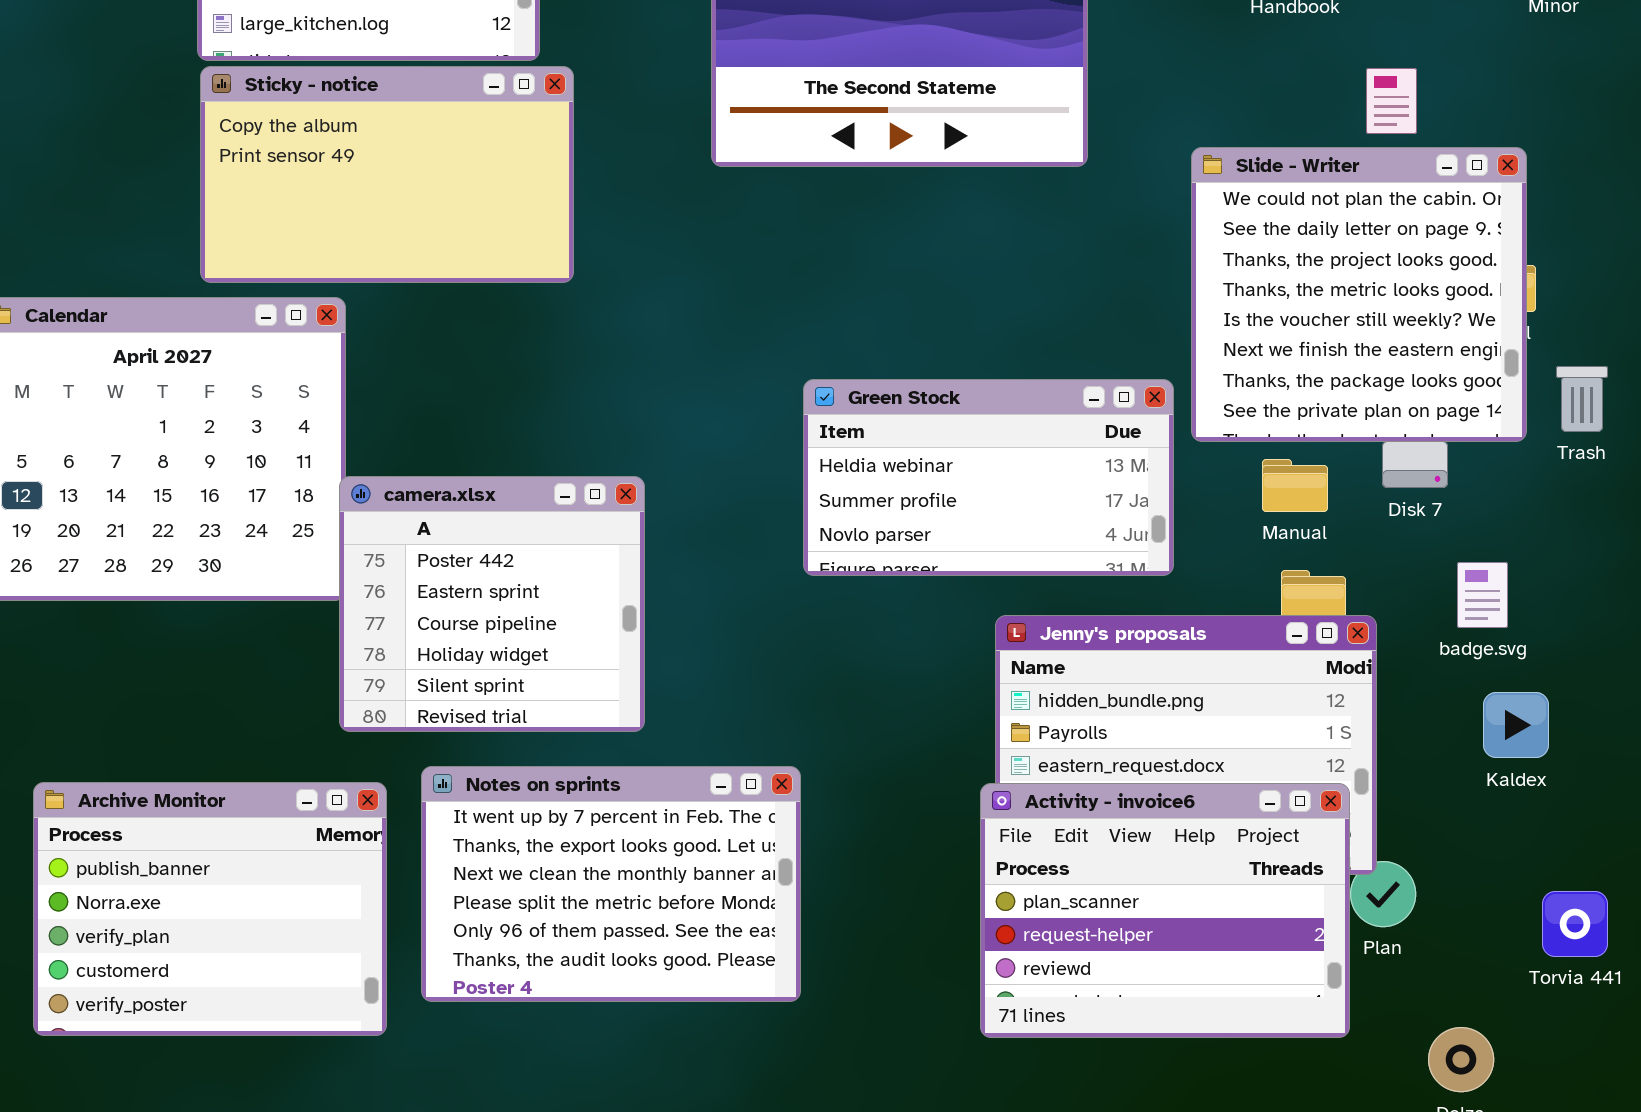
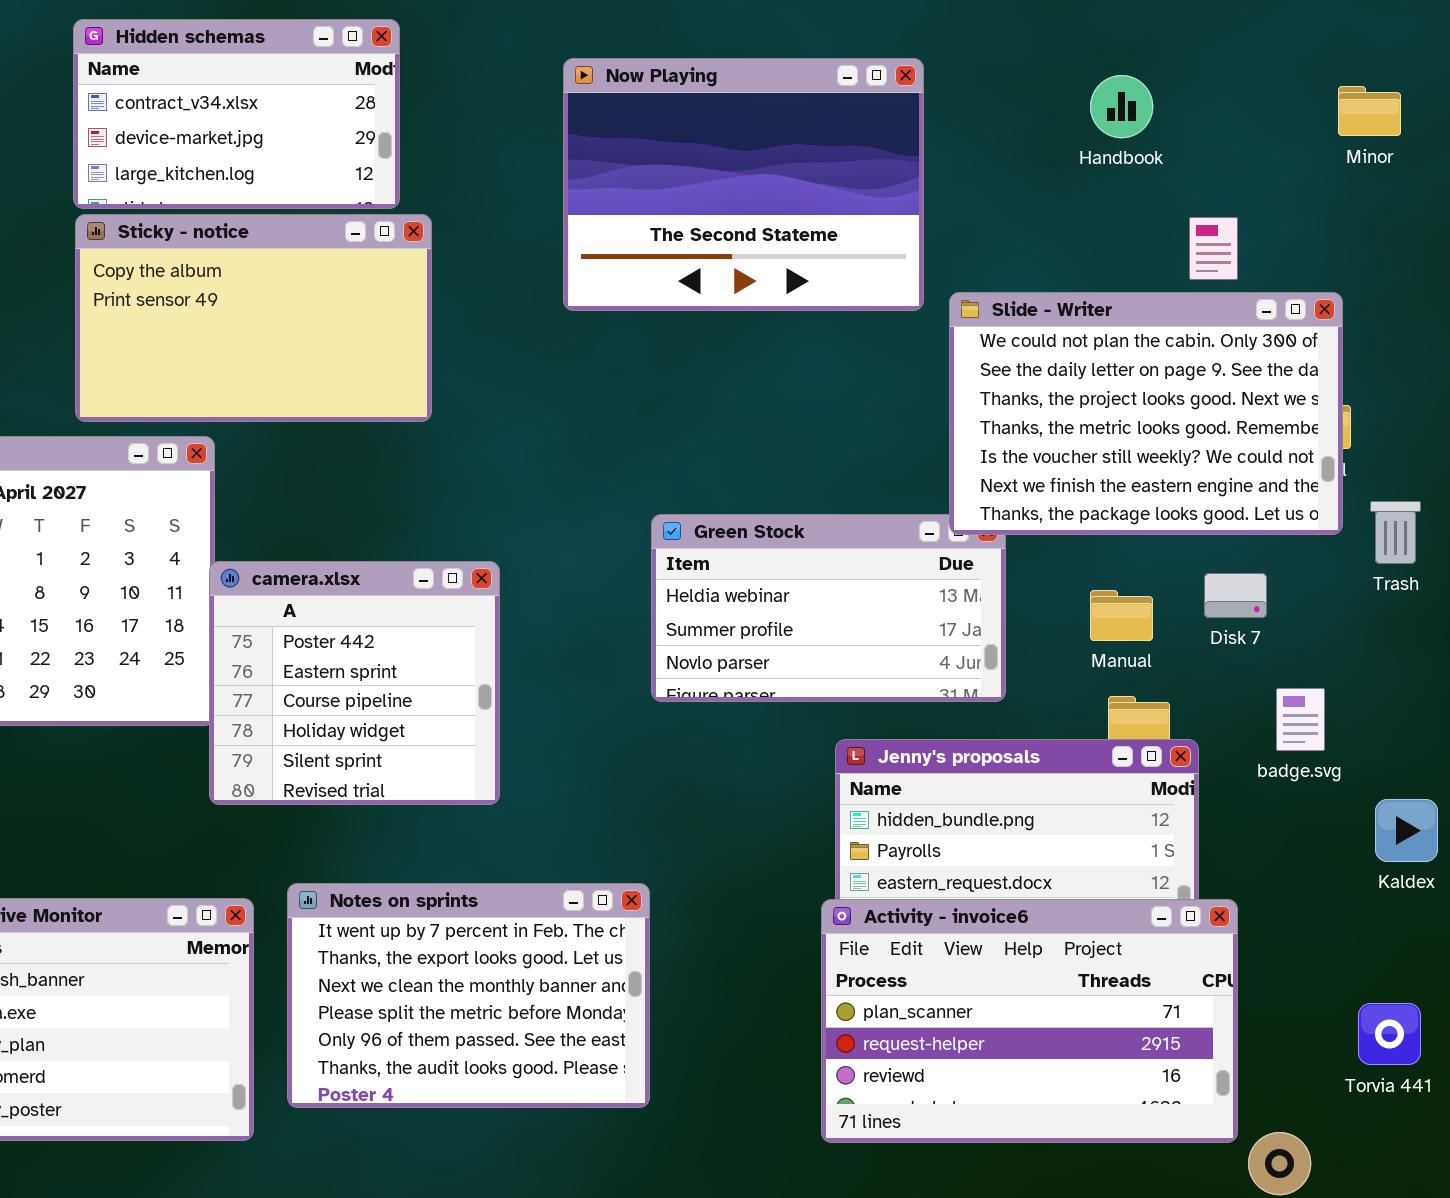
Slide - Writer: [1191,147,1527,442] -> [949,292,1343,535], resized
camera.xlsx: [339,476,645,732] -> [209,561,500,805], moved
Kaldex: [1483,692,1549,758] -> [1375,799,1438,862], moved
Activity - invoice6: [980,783,1350,1038] -> [821,899,1238,1143], resized

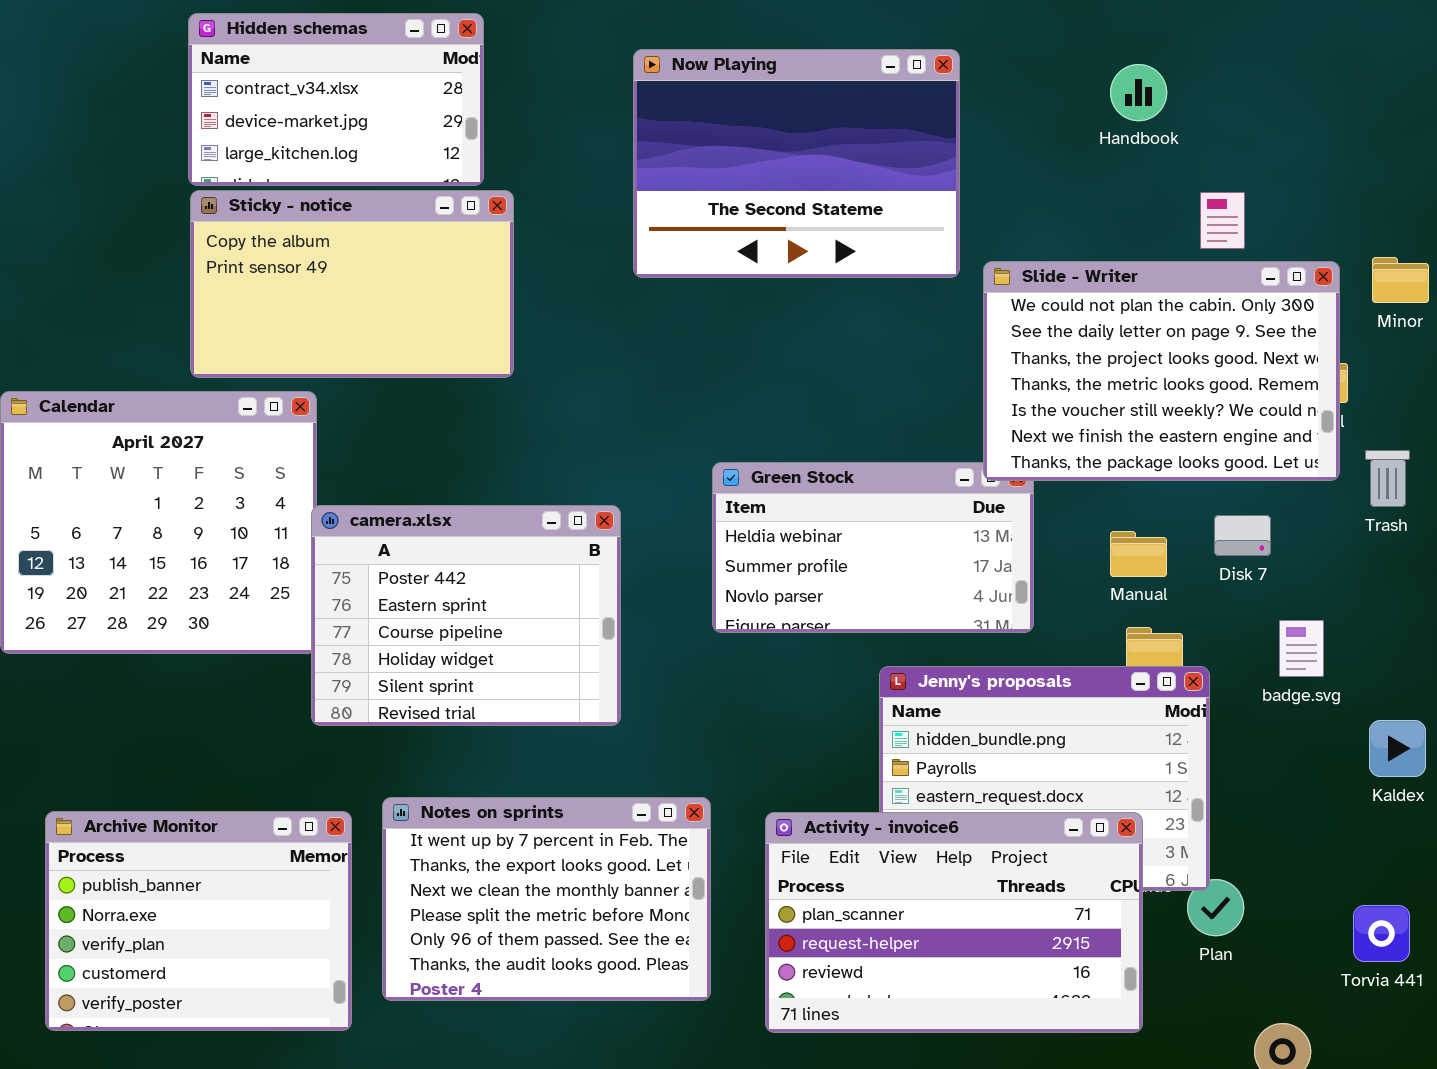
Minor: [1338,86,1401,136] -> [1372,257,1429,303], moved
camera.xlsx: [209,561,500,805] -> [311,505,621,726], resized
Activity - invoice6: [821,899,1238,1143] -> [765,812,1143,1033], moved

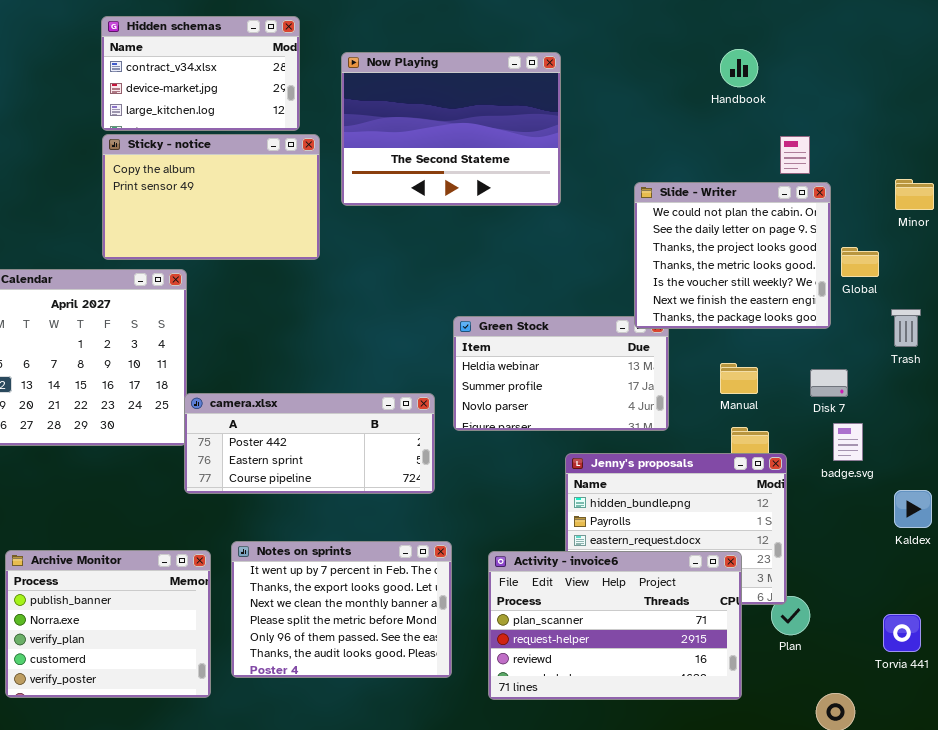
Now Playing: [633,49,960,278] -> [341,52,561,206], moved
Slide - Writer: [983,261,1340,481] -> [634,182,831,329], resized
camera.xlsx: [311,505,621,726] -> [184,393,435,494], resized
Disk 7: [1214,515,1271,556] -> [810,369,848,397], moved

